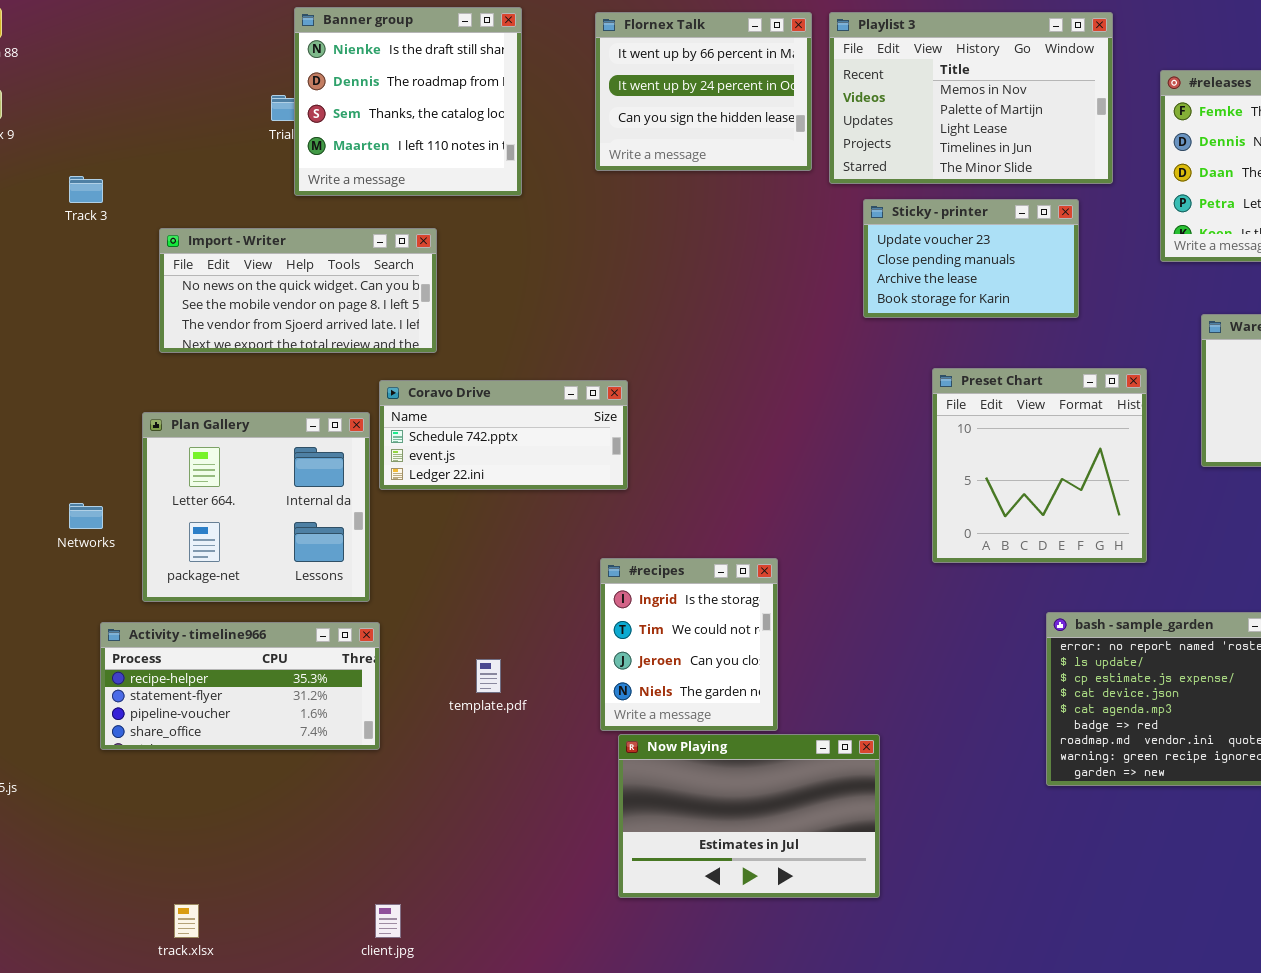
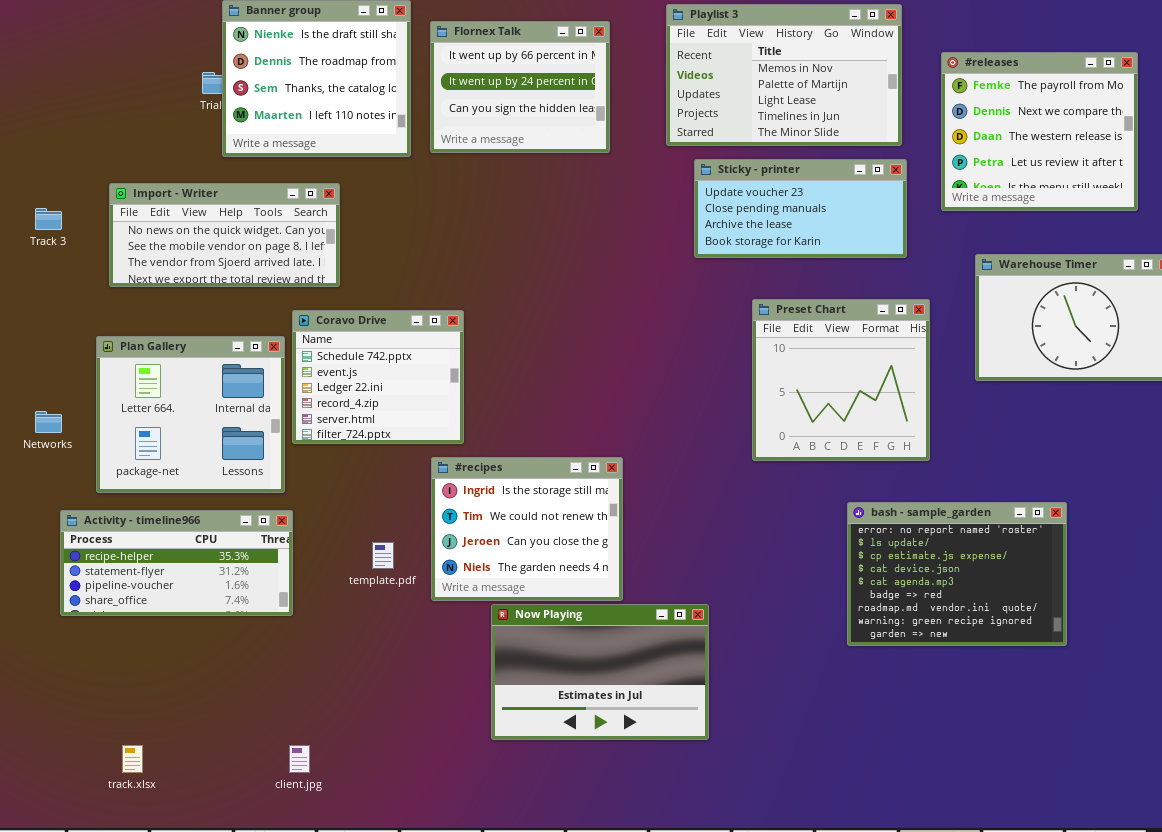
Flornex Talk: [595,12,812,171] -> [430,21,610,153], moved
Track 3: [69,176,103,203] -> [35,208,62,230], moved
Sticky - printer: [863,199,1079,318] -> [694,159,907,258], resized
Coravo Drive: [379,380,628,490] -> [292,310,464,444], resized
#recipes: [600,558,778,731] -> [431,457,623,601], resized

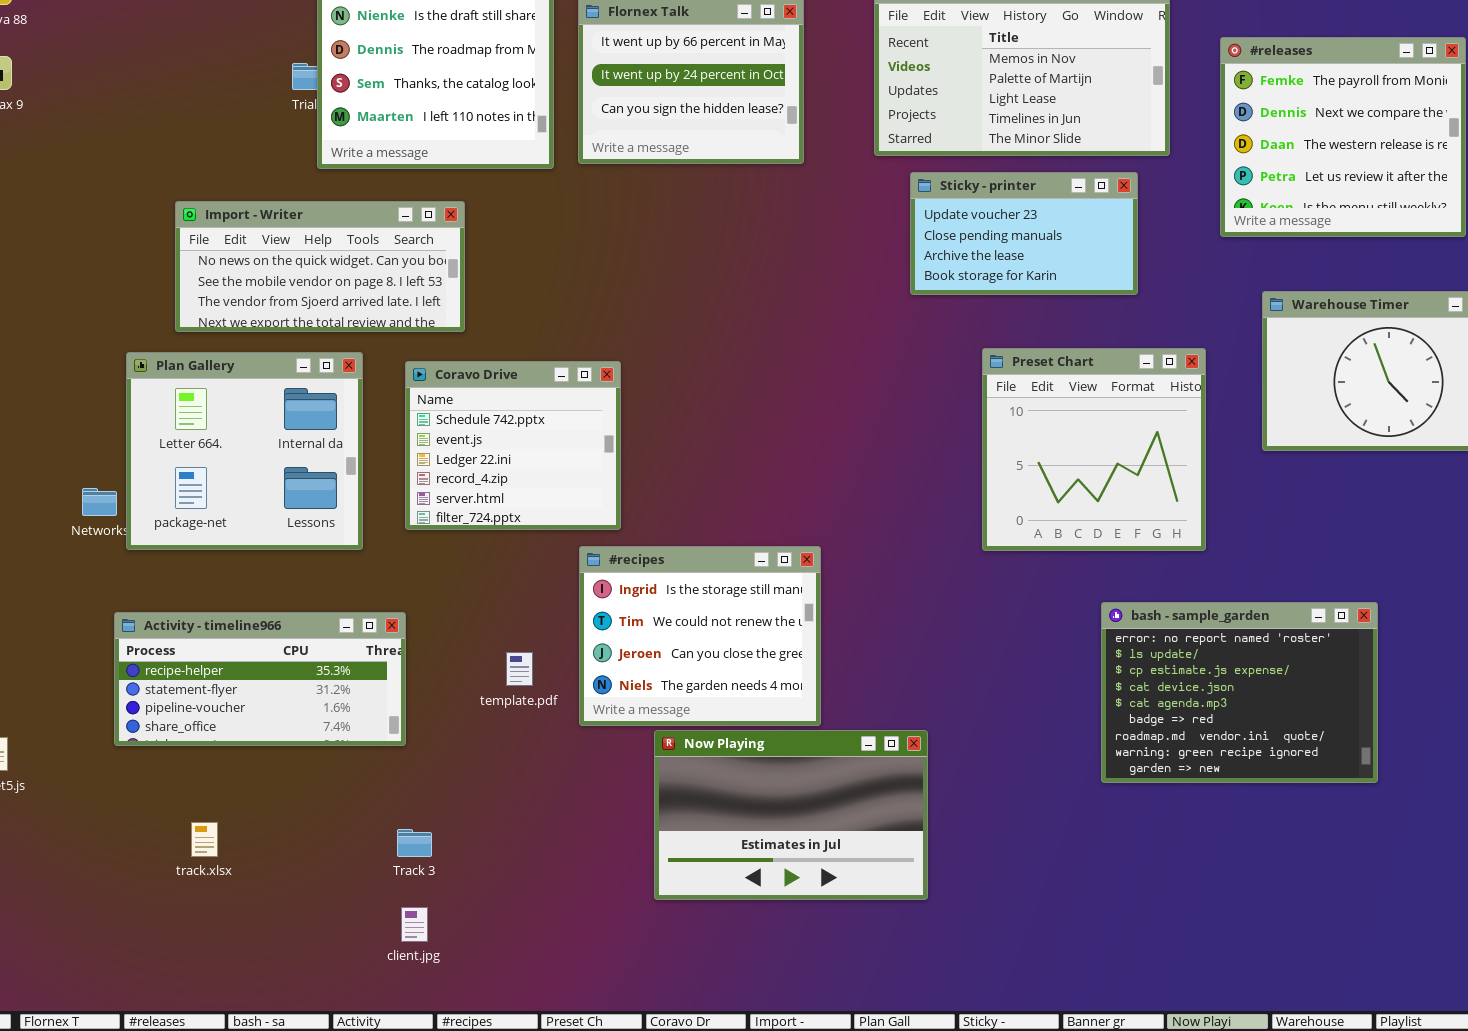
Sticky - printer: [694,159,907,258] -> [910,172,1138,295], resized
Track 3: [35,208,62,230] -> [397,829,432,857], moved
Plan Gallery: [96,336,285,493] -> [126,352,363,550], moved
track.xlsx: [122,745,143,773] -> [191,822,218,857], moved

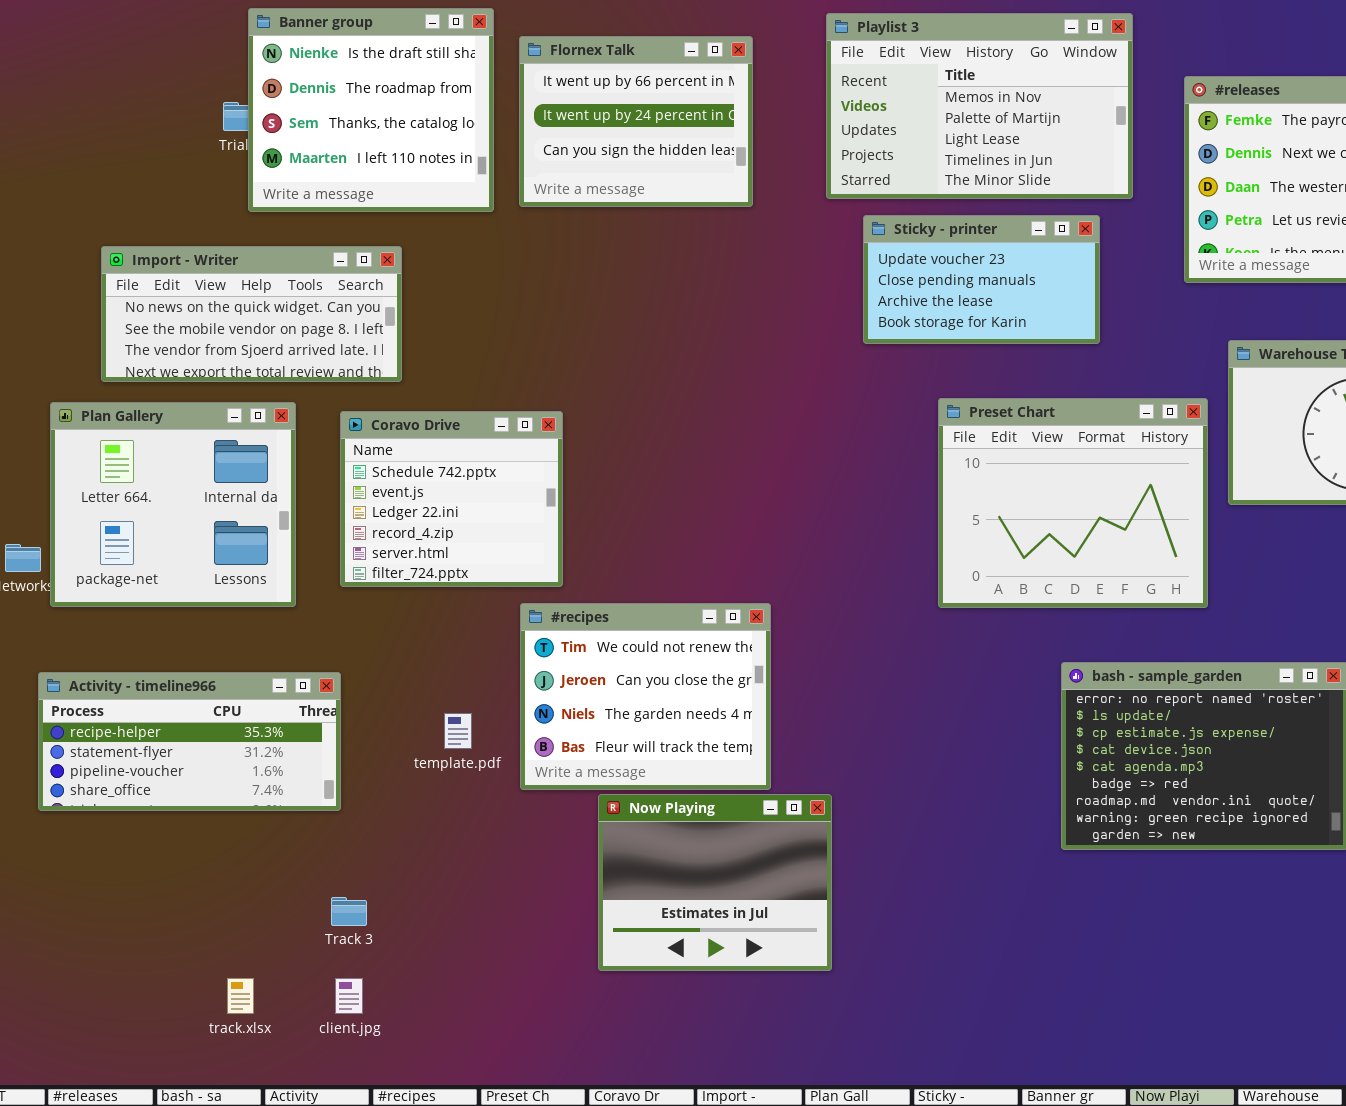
Preset Chart: [982,348,1206,551] -> [938,398,1208,608], resized
#recipes: [579,546,821,726] -> [520,603,771,790], scrolled down 1 row
Now Playing: [654,730,928,900] -> [598,794,832,971], resized
track.xlsx: [191,822,218,857] -> [227,978,254,1014], moved

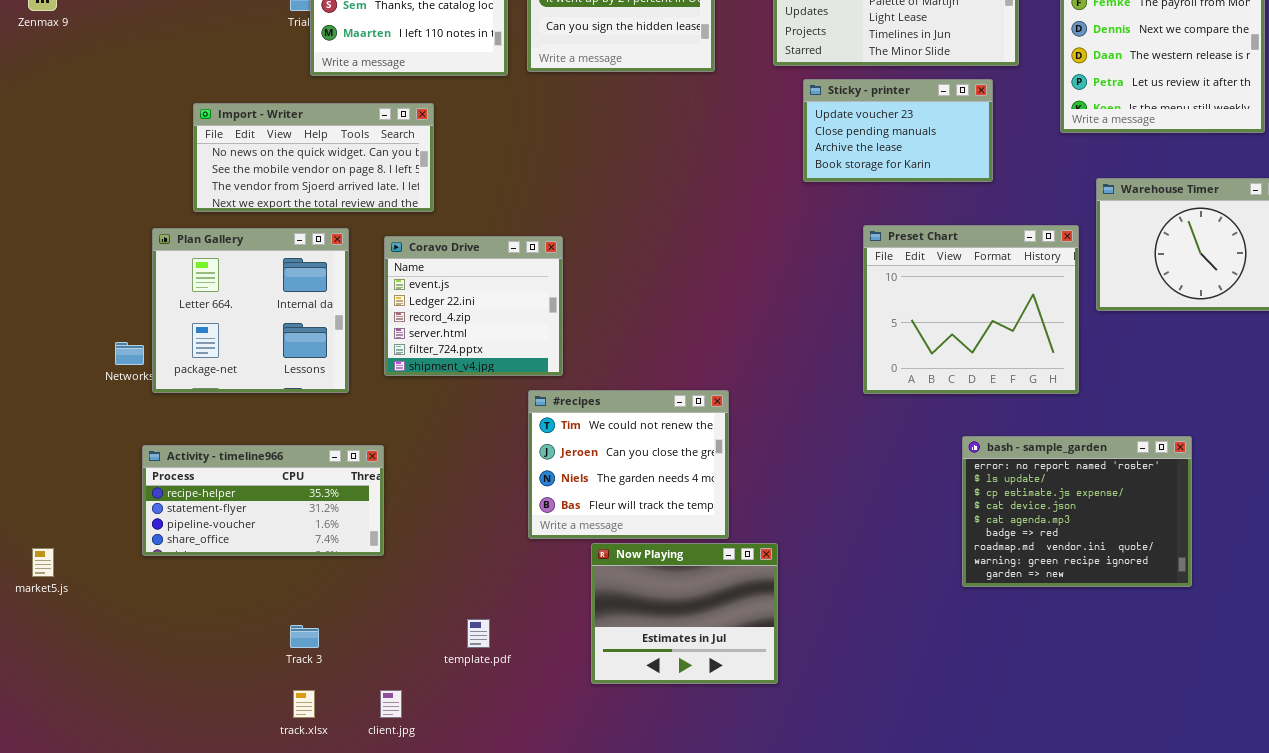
Coravo Drive: [340,411,563,587] -> [384,236,563,376], scrolled down 1 row
template.pdf: [444,713,472,749] -> [467,619,490,648], moved
Track 3: [331,897,367,926] -> [290,625,319,648], moved

